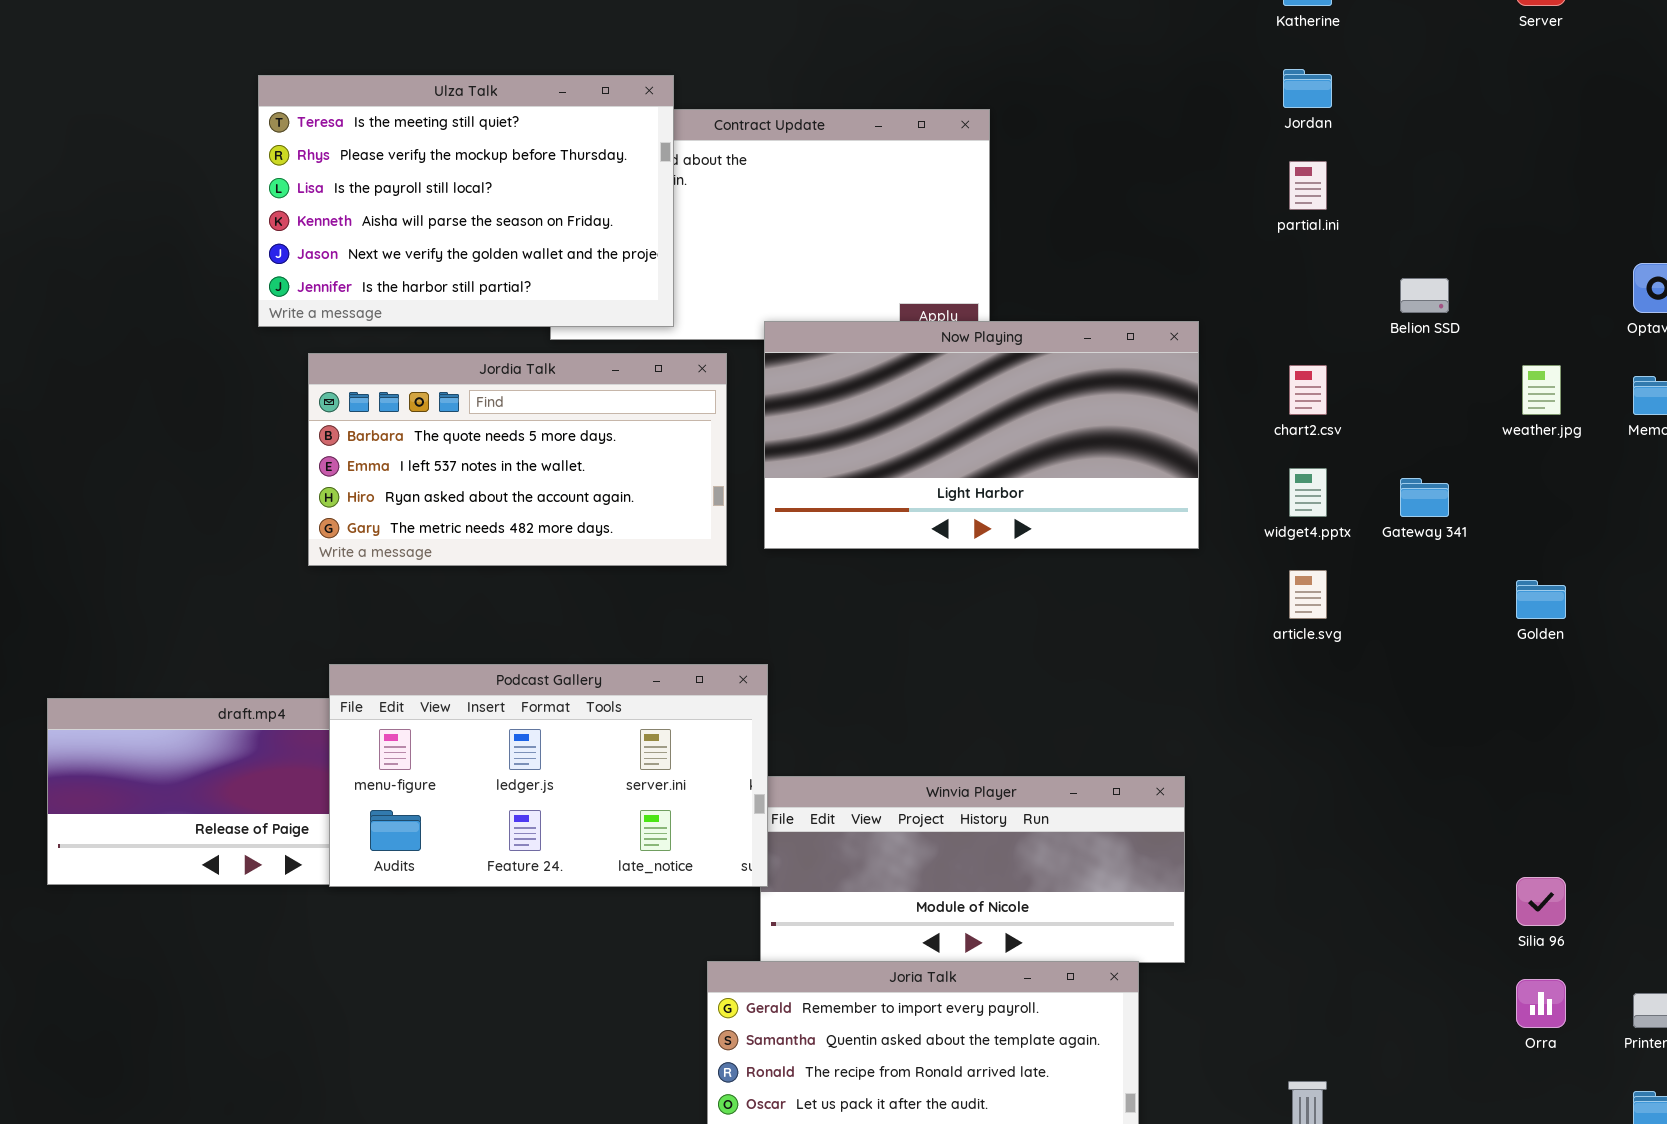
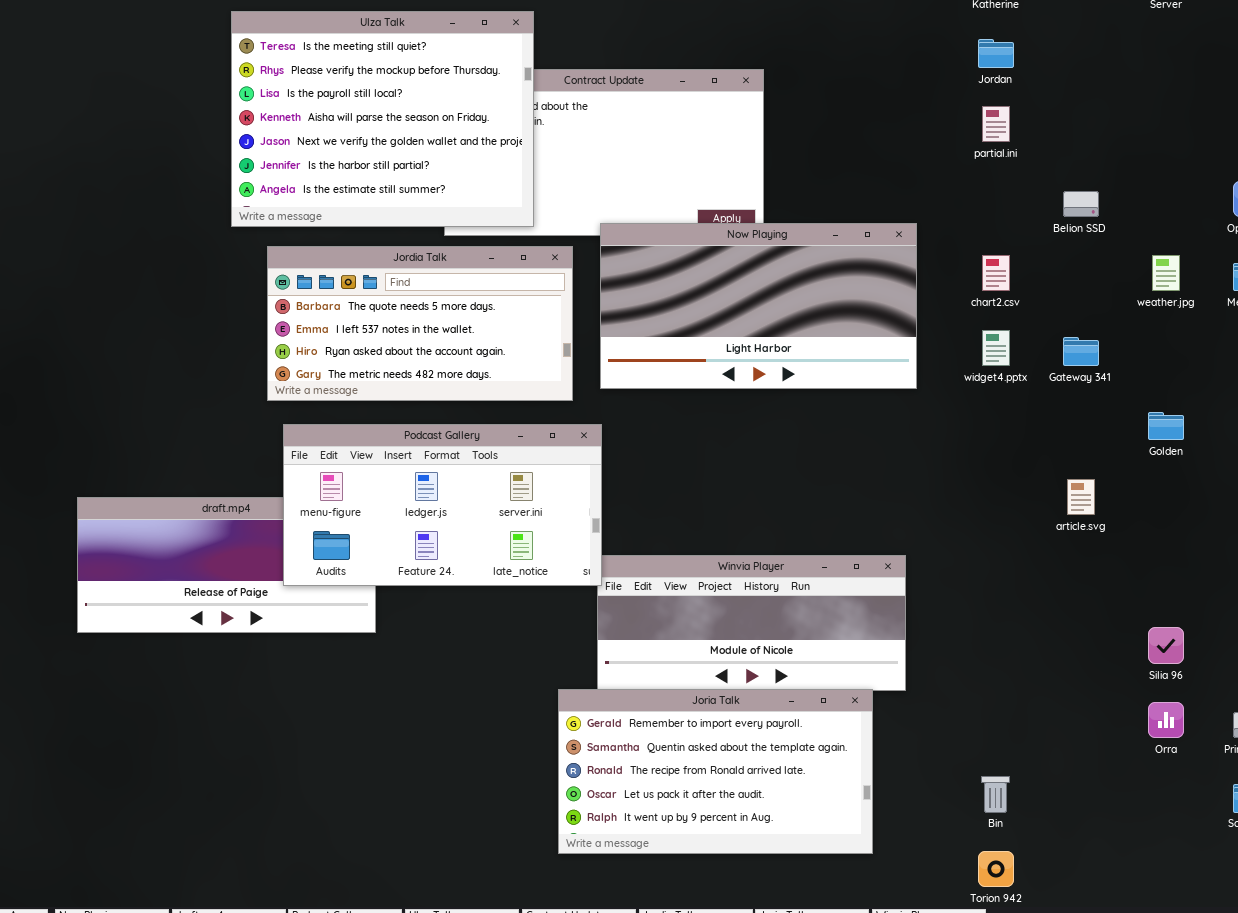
Ulza Talk: [258,75,674,327] -> [231,11,534,227], resized
article.svg: [1289,570,1327,619] -> [1067,479,1095,515], moved
Podcast Gallery: [329,664,768,887] -> [283,424,602,586], moved

